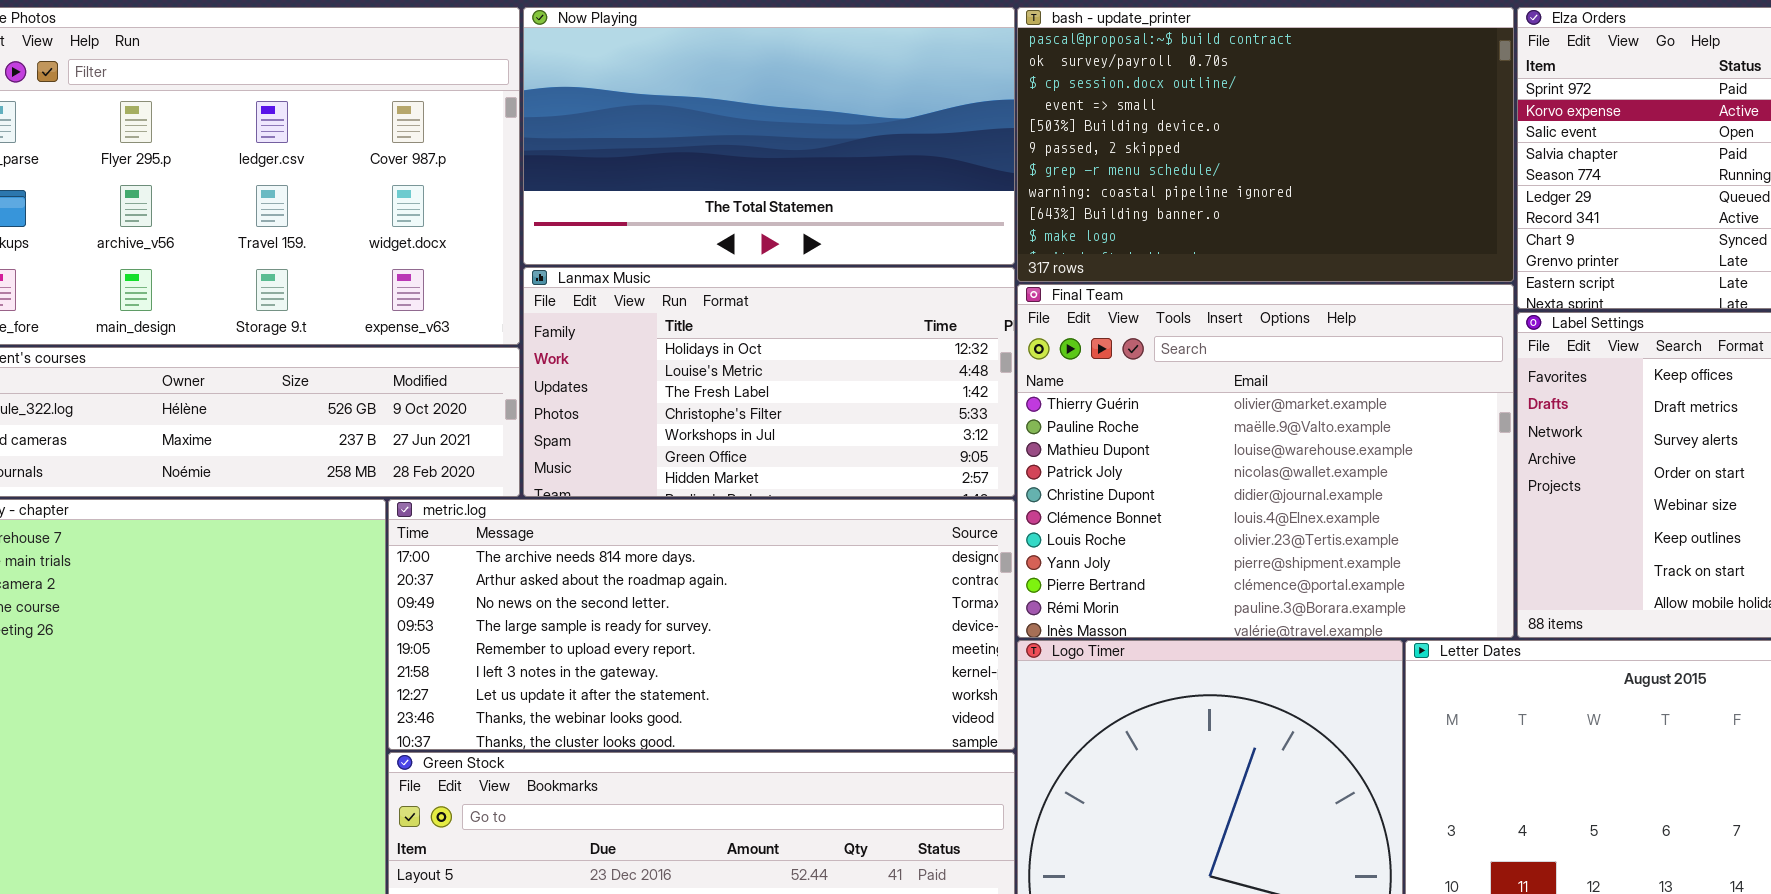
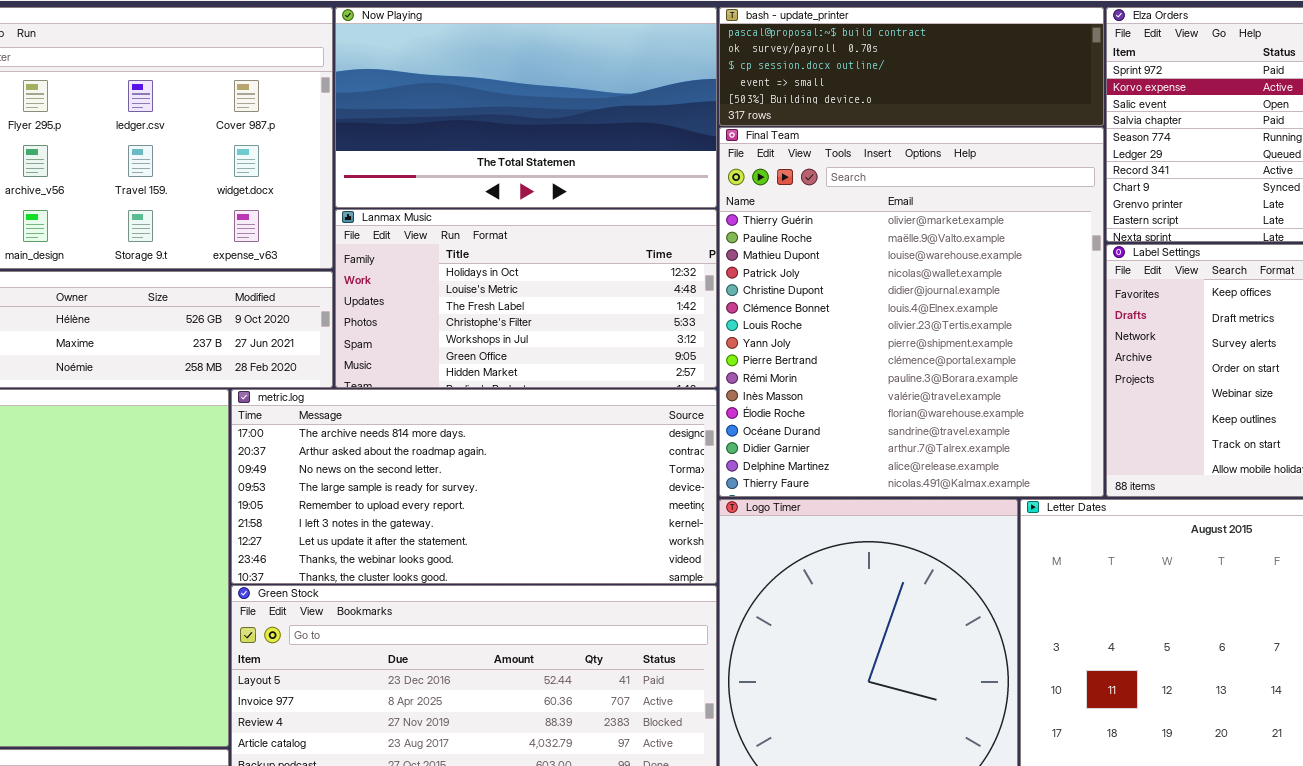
bash - update_printer: [1017,7,1514,282] -> [719,7,1104,126], resized
Final Team: [1017,284,1514,638] -> [719,127,1104,497], resized

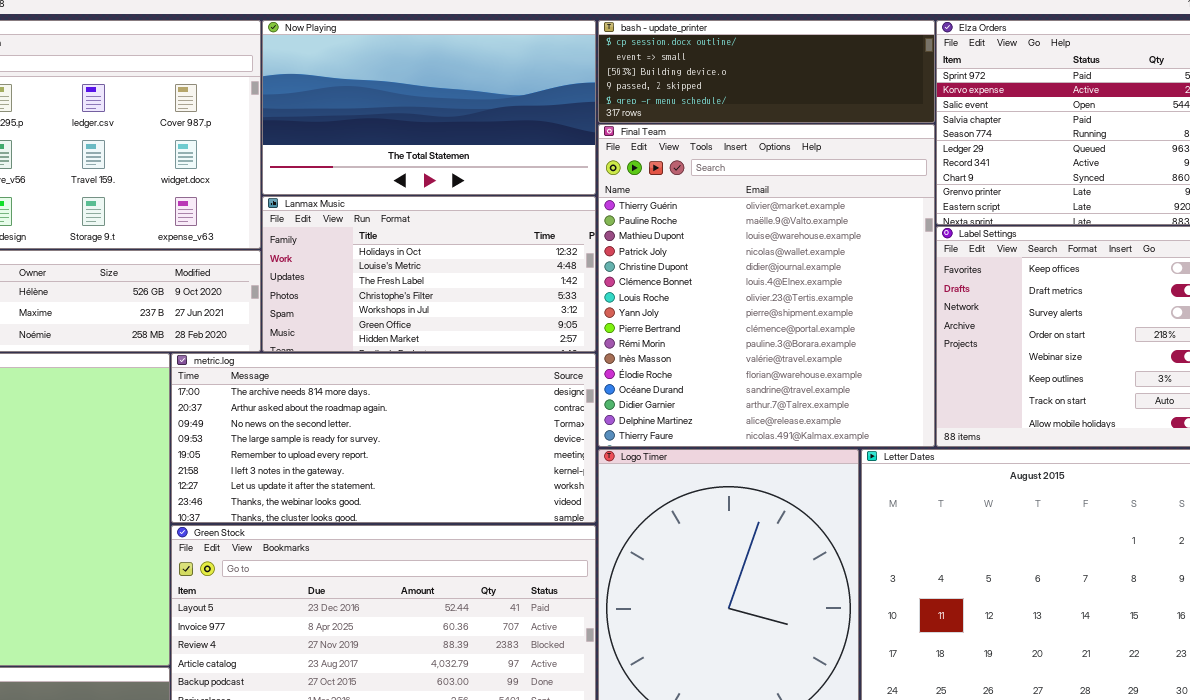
bash - update_printer: [719,7,1104,126] -> [598,20,935,123], scrolled down 2 rows

